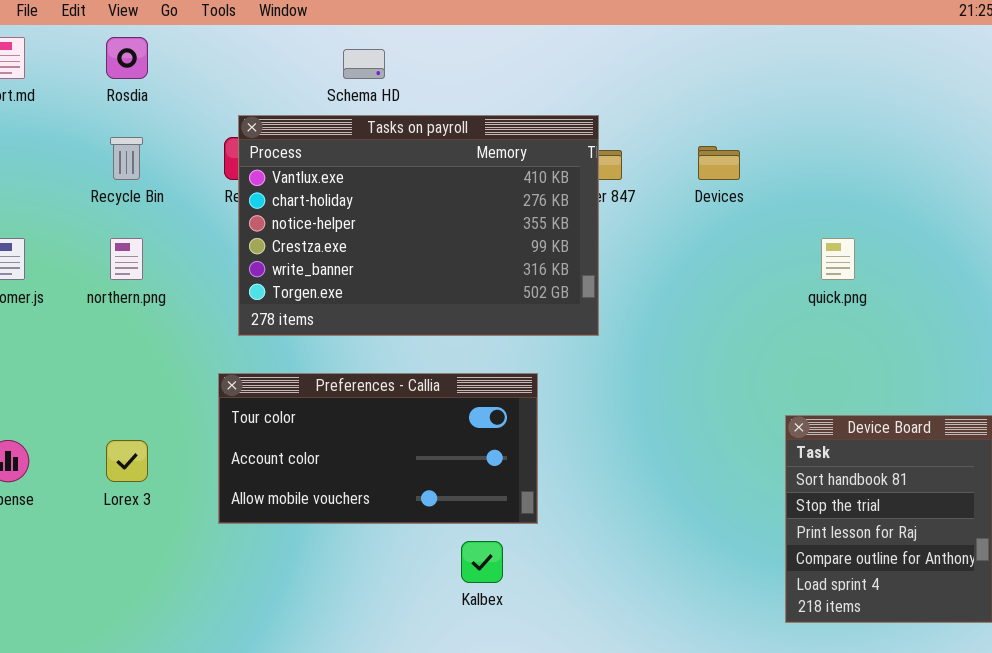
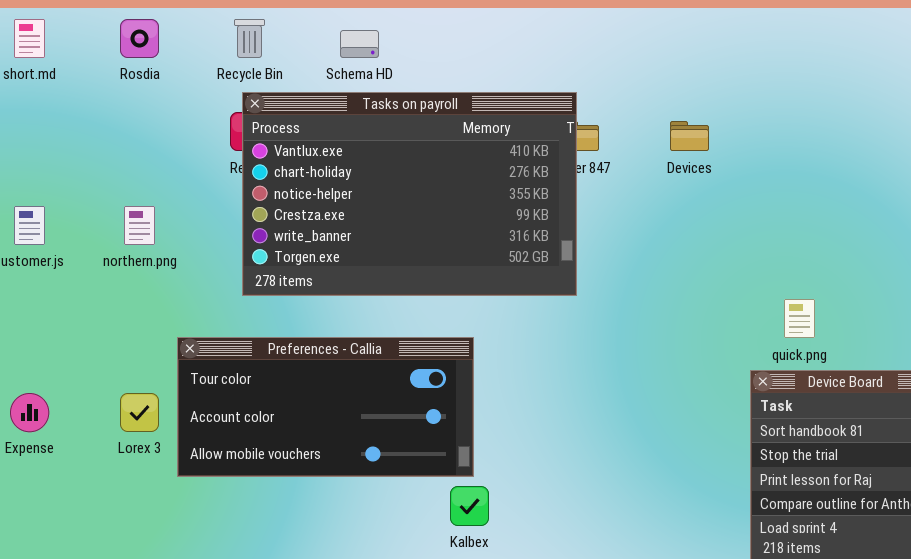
Recycle Bin: [110,137,143,180] -> [234,19,265,58], moved
quick.png: [821,238,855,280] -> [784,299,815,338], moved
Preferences - Callia: [218,373,538,524] -> [177,337,474,477], moved

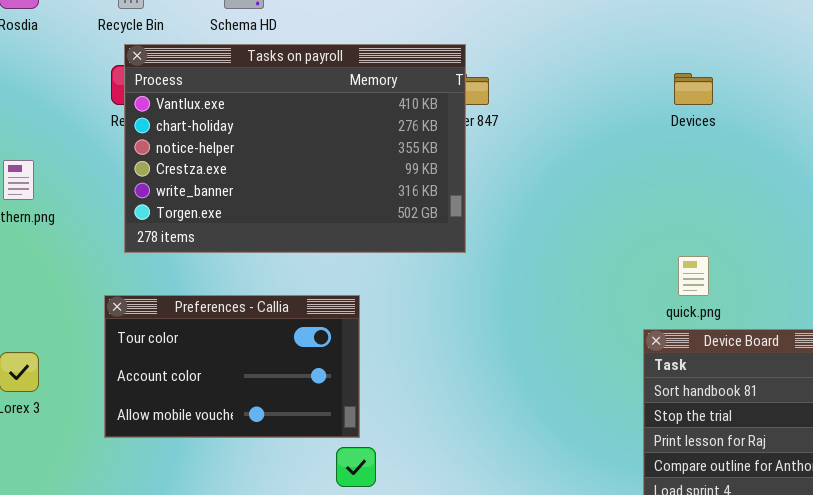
Devices: [670,121,709,151] -> [674,73,713,105], moved
Preferences - Callia: [177,337,474,477] -> [104,295,360,438], resized

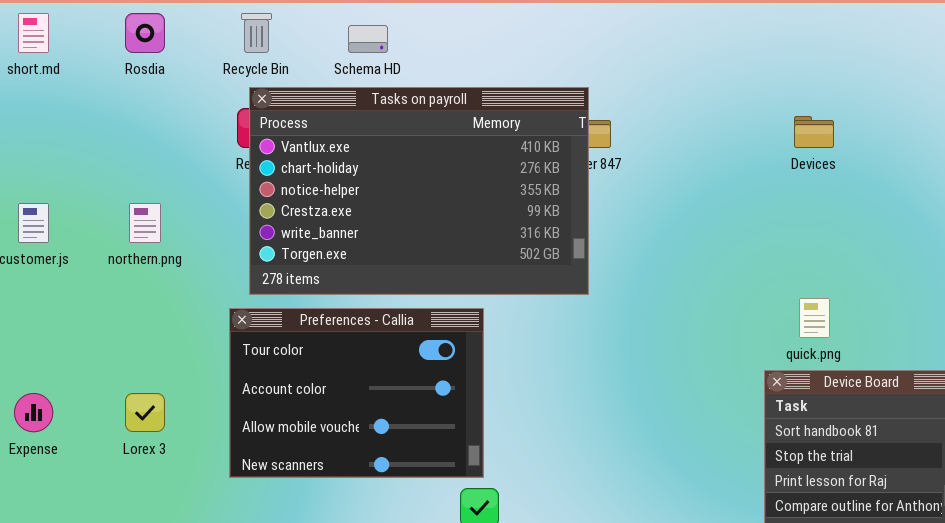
Preferences - Callia: [104,295,360,438] -> [229,308,484,478], resized

